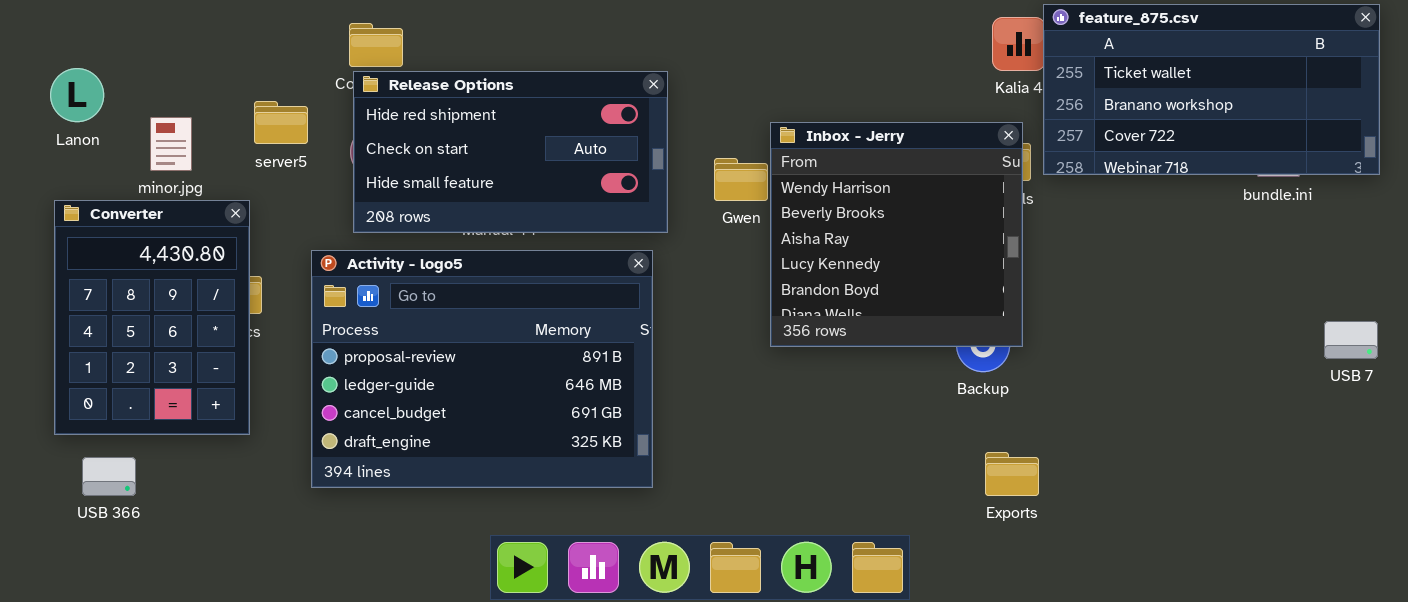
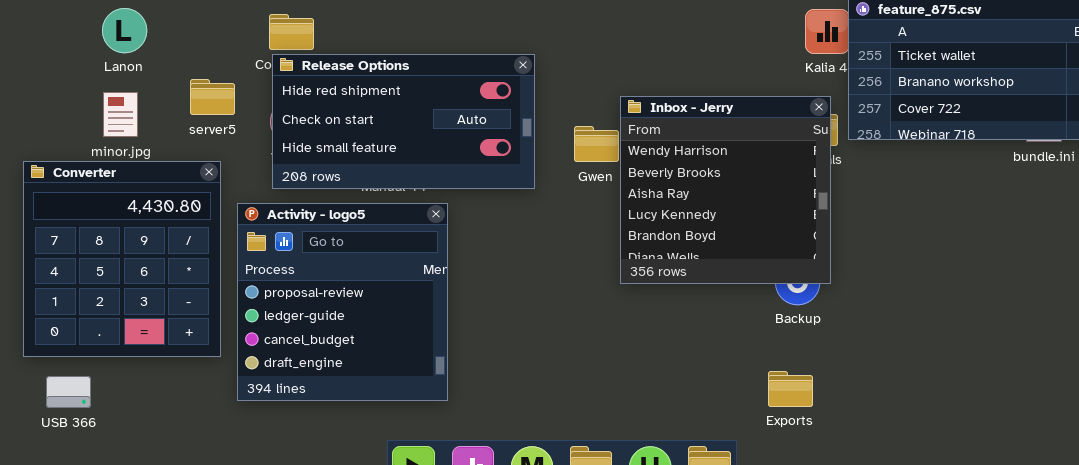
Lanon: [50,68,104,122] -> [102,8,147,53], moved
Converter: [54,200,250,435] -> [23,161,221,357], resized
Activity - logo5: [311,250,653,488] -> [237,203,448,401], resized
Exports: [985,452,1039,496] -> [768,371,813,407], moved

